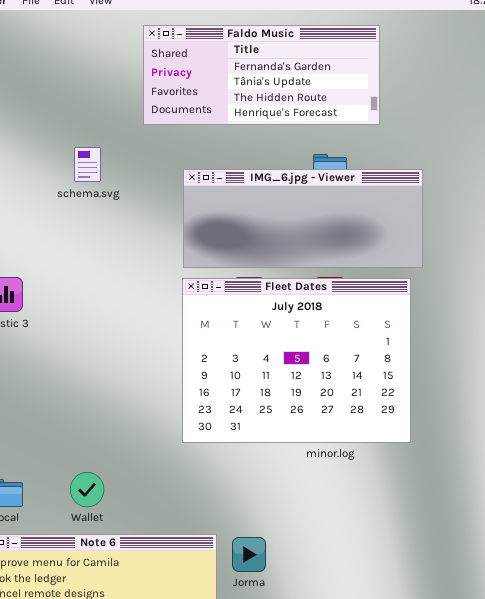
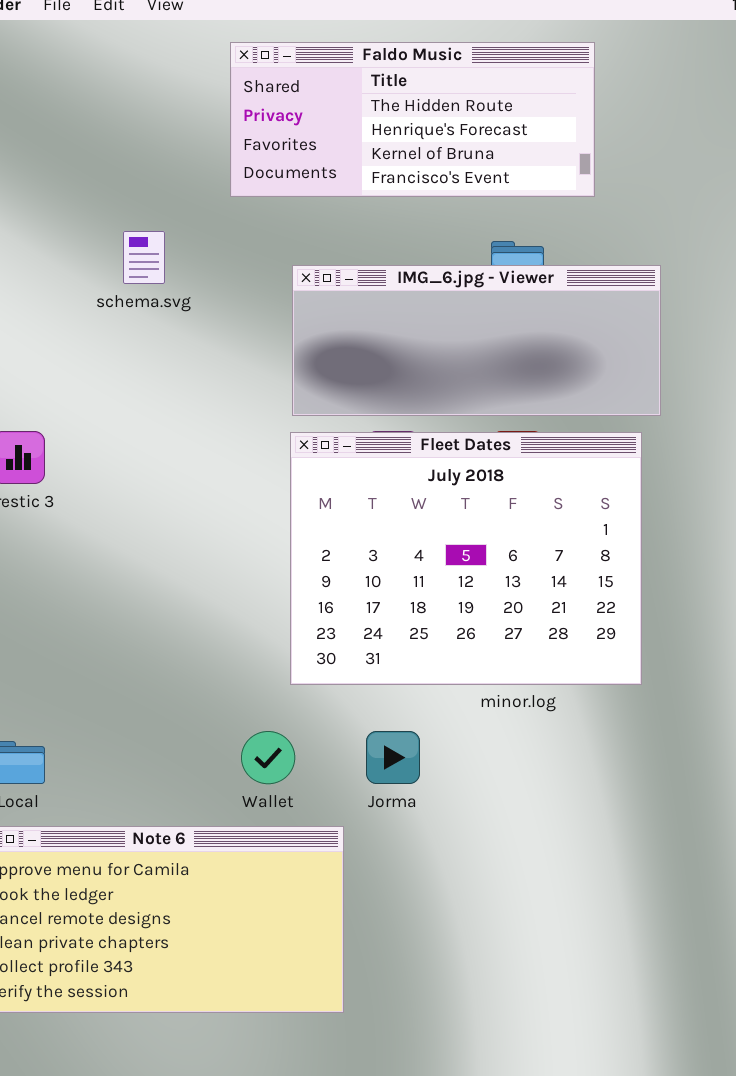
Faldo Music: [143,25,380,125] -> [230,42,595,197], scrolled down 2 rows
Wallet: [70,472,104,507] -> [241,731,295,784], moved
Jorma: [232,537,266,572] -> [366,731,420,784], moved

